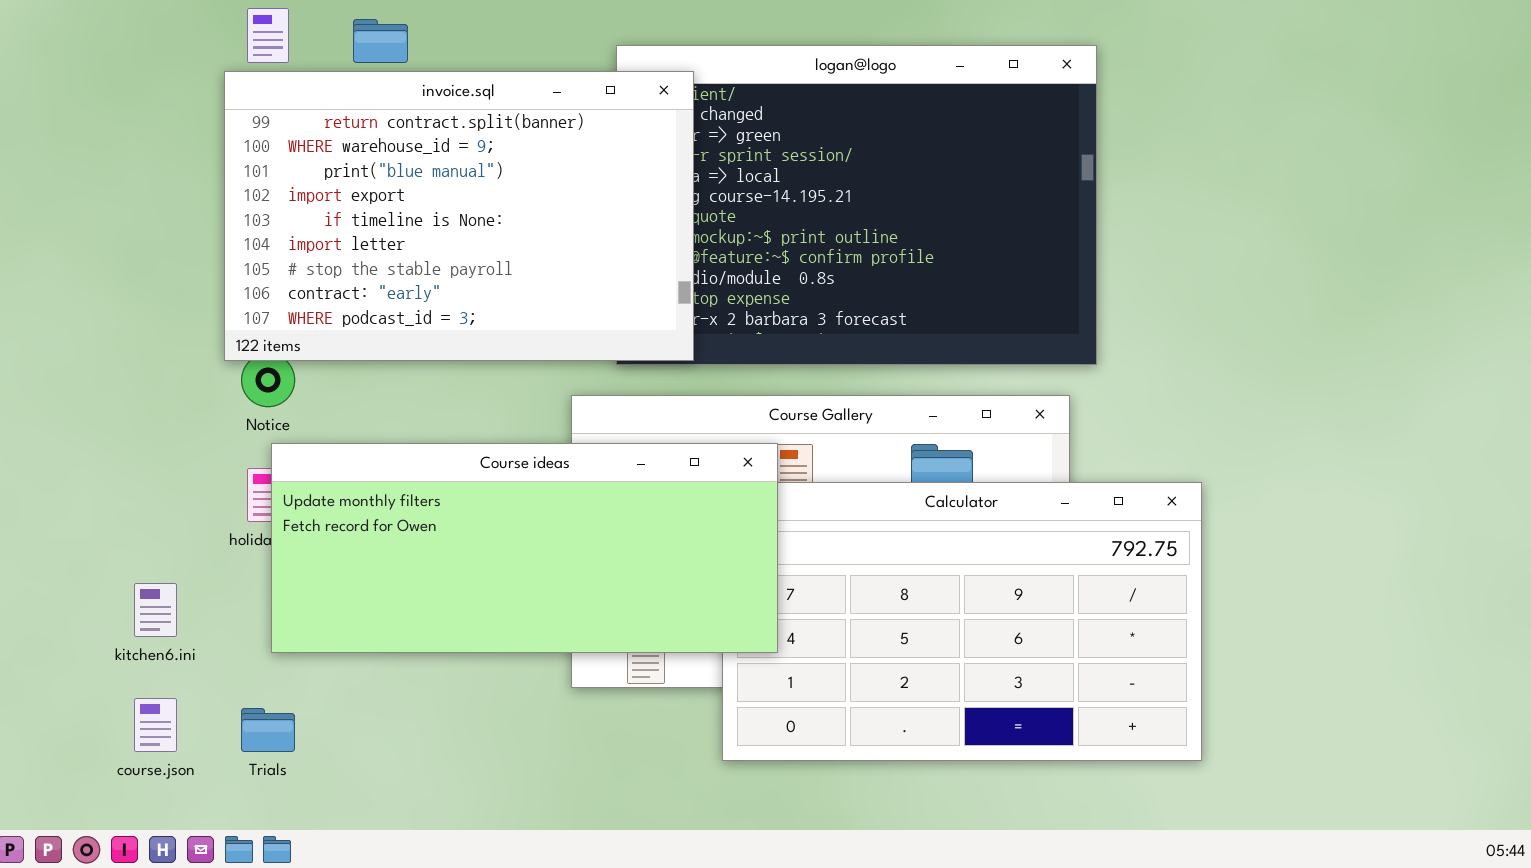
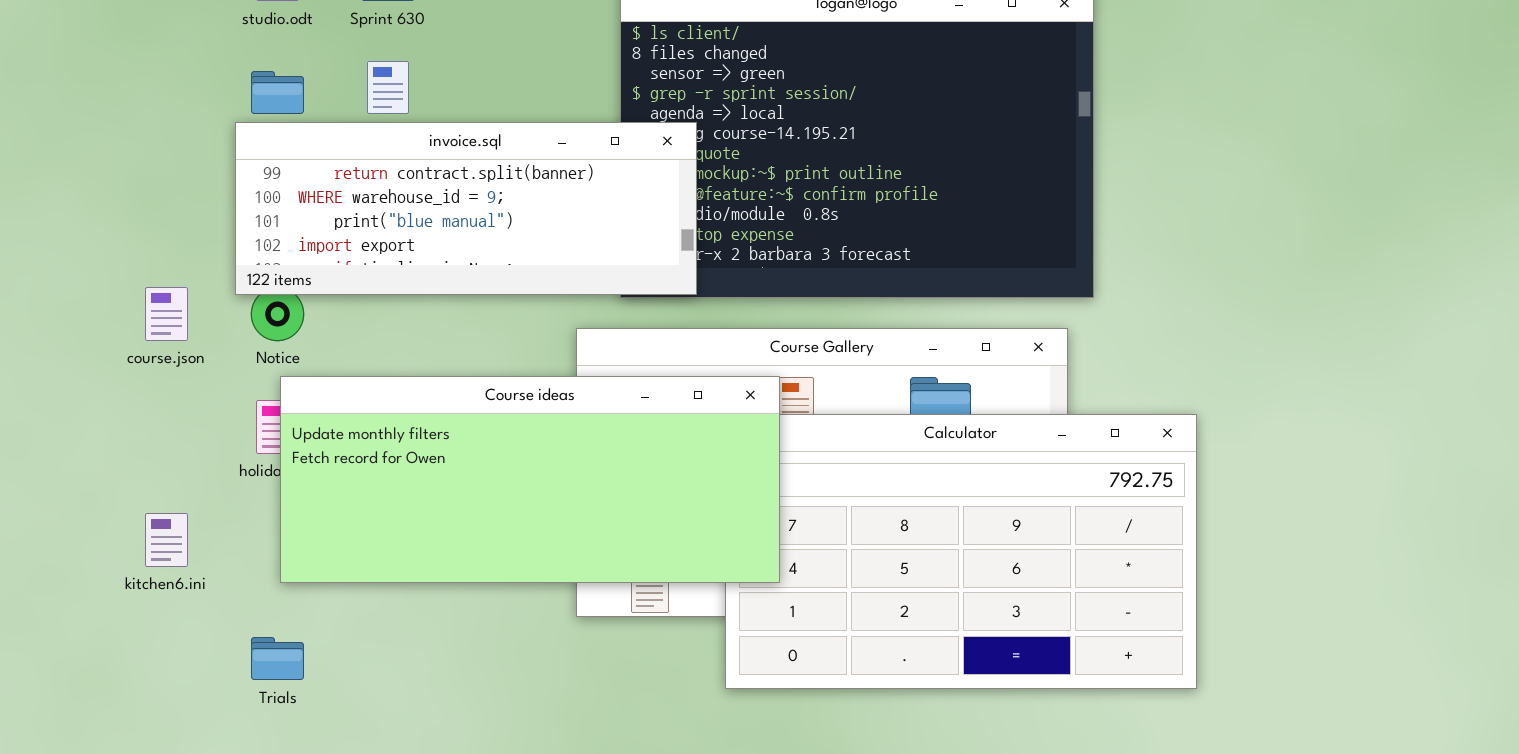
invoice.sql: [224,71,694,361] -> [235,122,697,295], resized
course.json: [134,698,177,752] -> [145,287,188,341], moved

